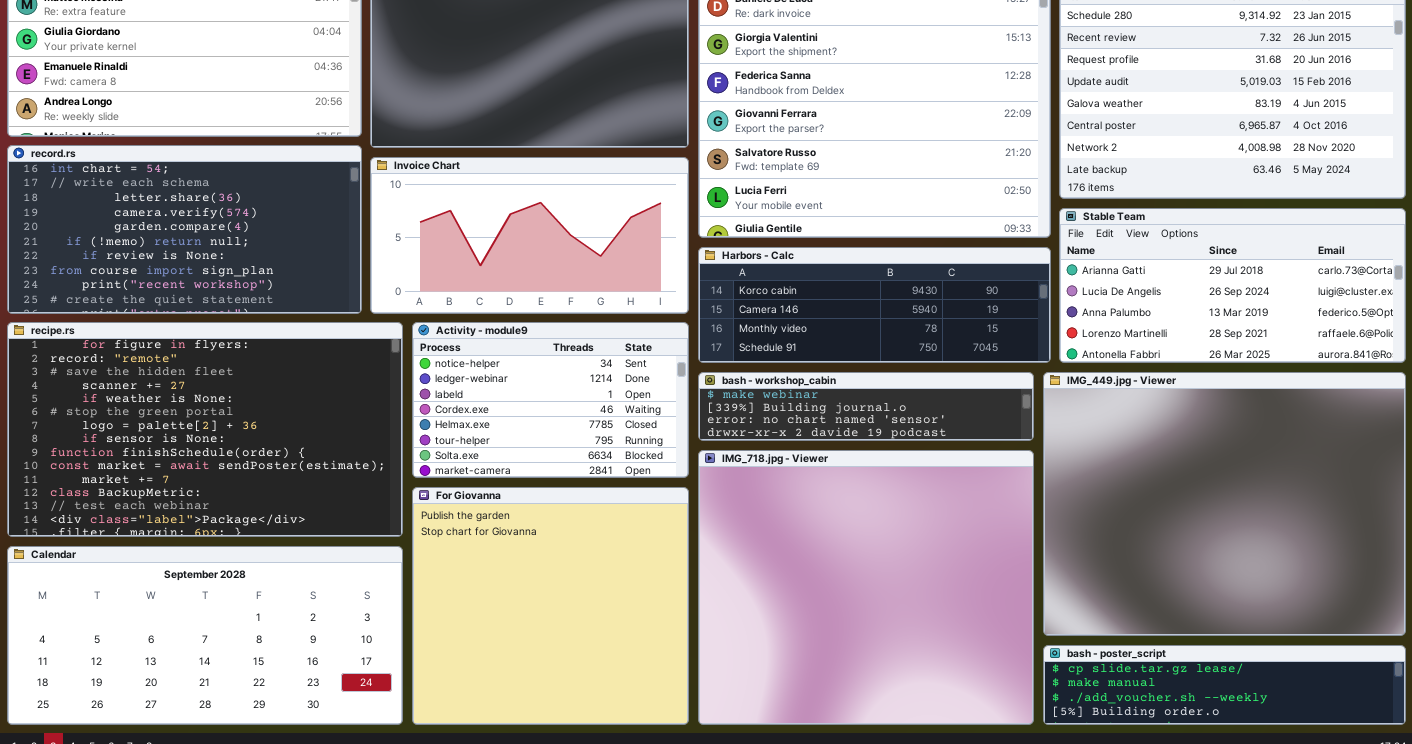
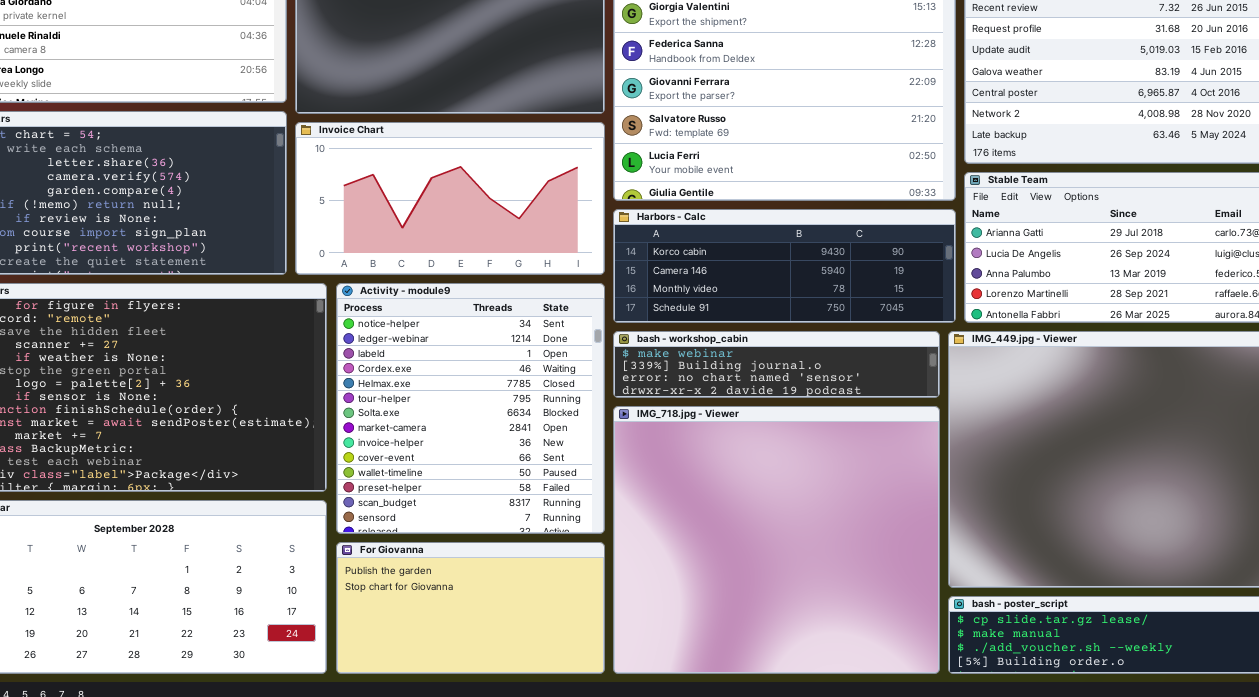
Activity - module9: [412,322,689,478] -> [336,283,605,534], resized
For Giovanna: [412,487,689,725] -> [336,542,605,674], resized

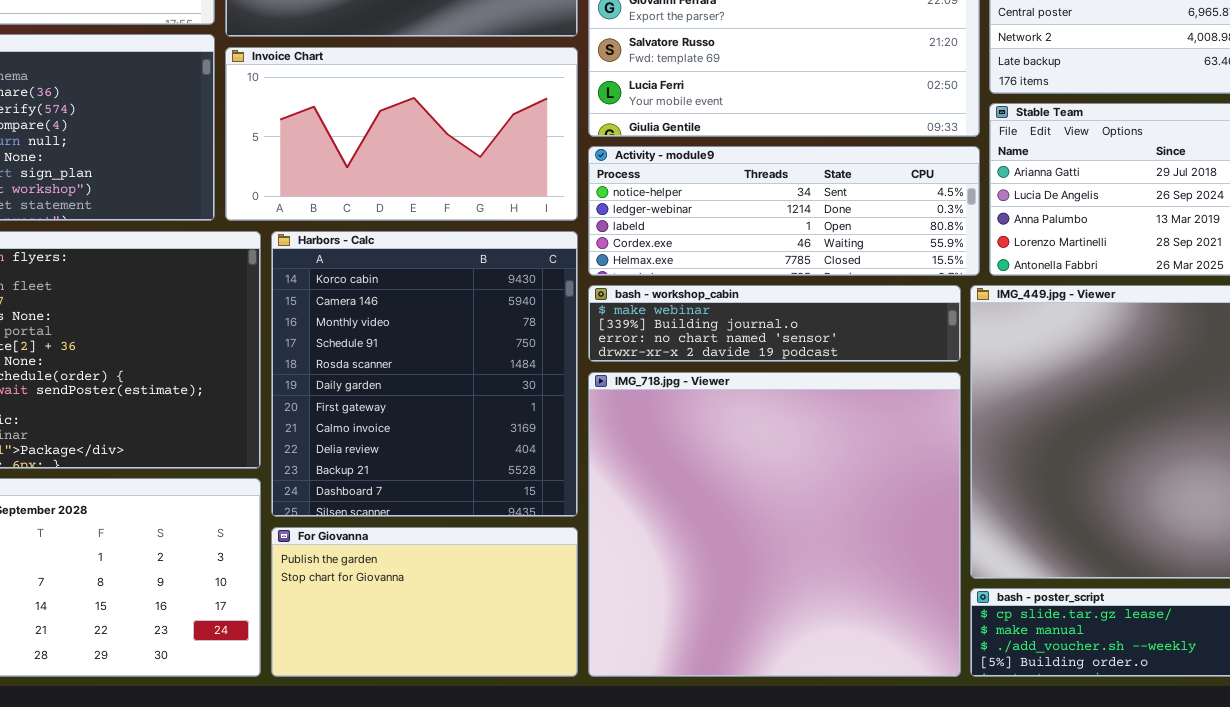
Harbors - Calc: [613,209,956,323] -> [271,231,578,517], moved, resized
Activity - module9: [336,283,605,534] -> [588,146,980,276], moved, resized

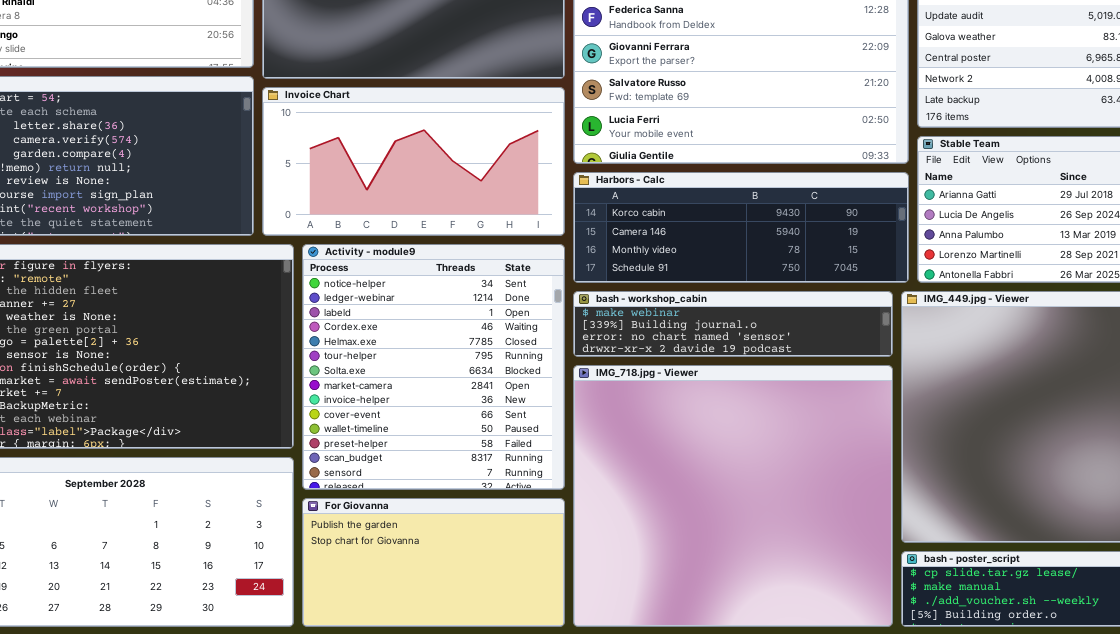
Activity - module9: [588,146,980,276] -> [302,244,565,490], moved, resized
Harbors - Calc: [271,231,578,517] -> [573,172,909,283], moved, resized

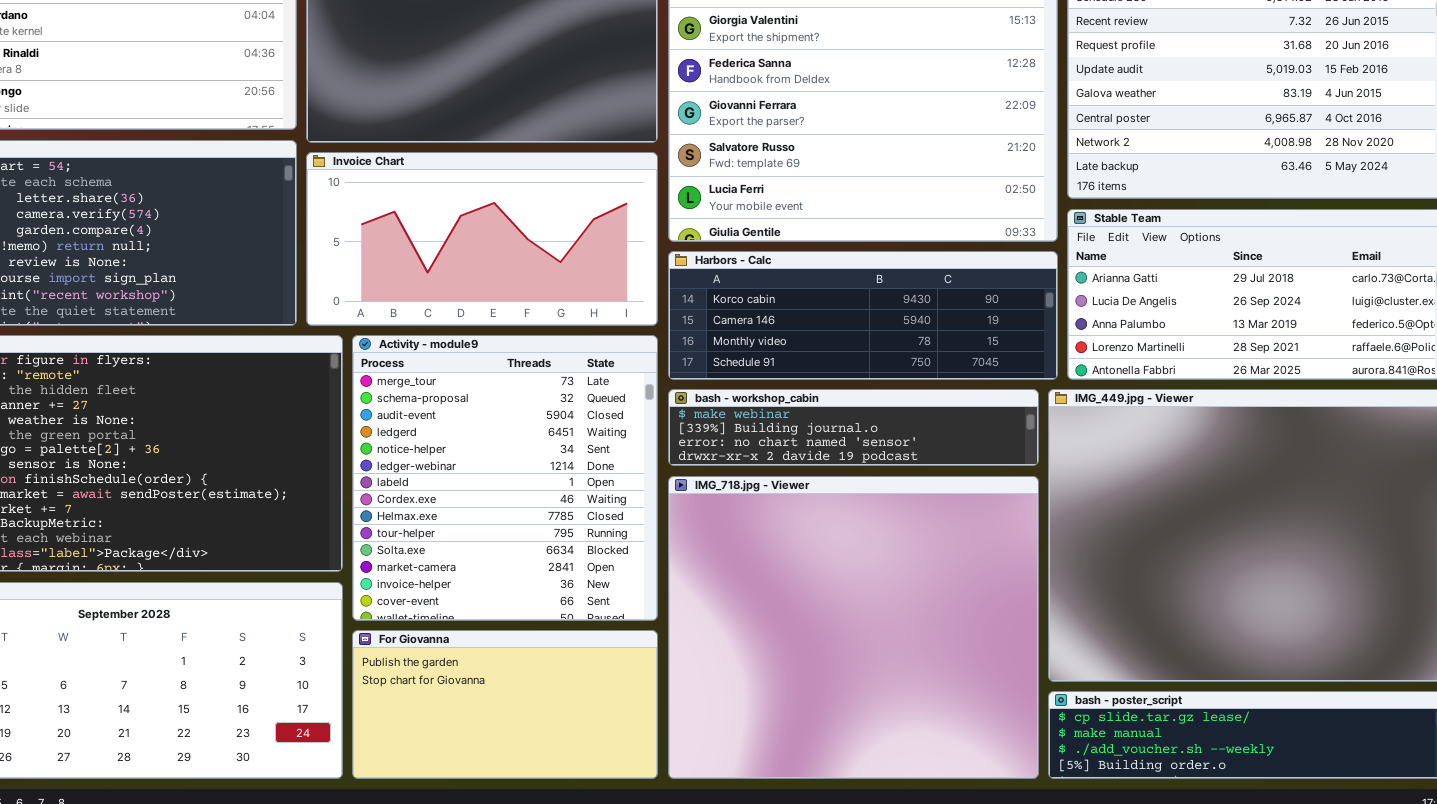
Activity - module9: [302,244,565,490] -> [352,335,658,621], scrolled up 4 rows

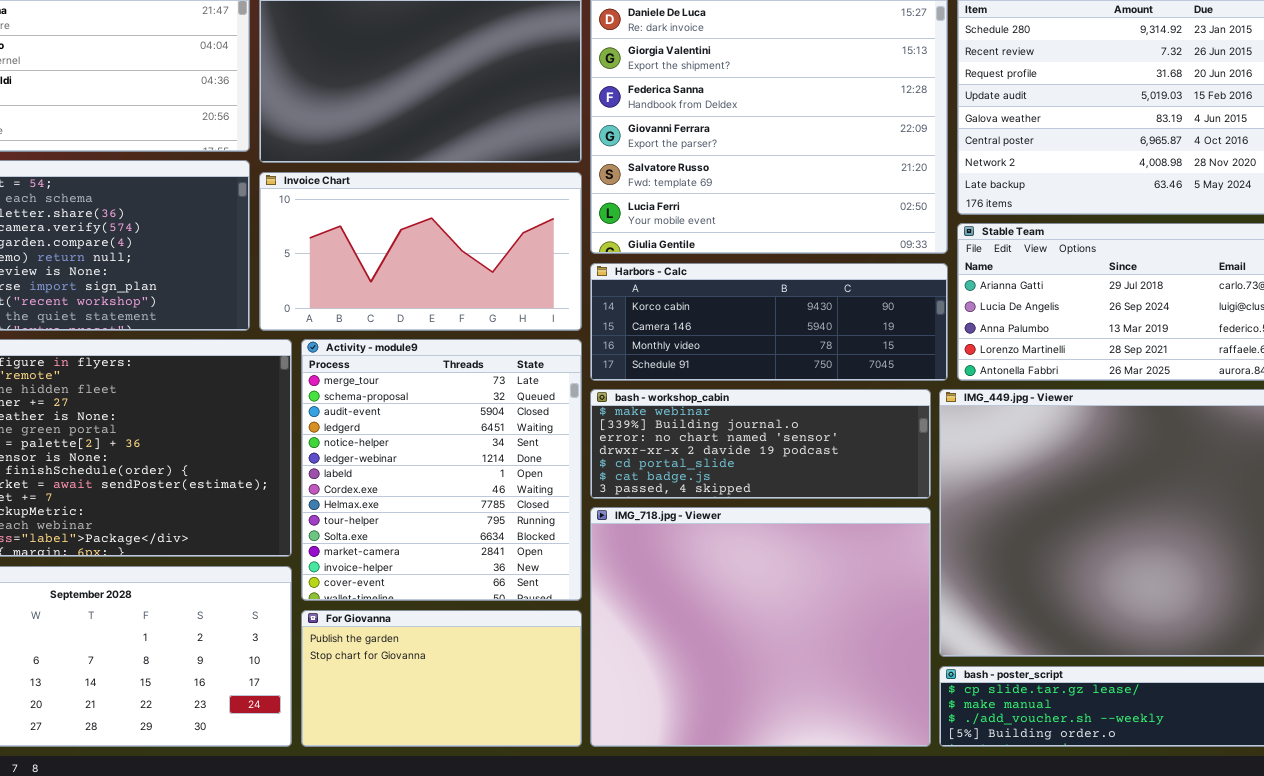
bash - workshop_cabin: [668,389,1039,466] -> [590,389,931,499], resized
IMG_718.jpg - Viewer: [668,476,1039,779] -> [590,507,931,747], resized

